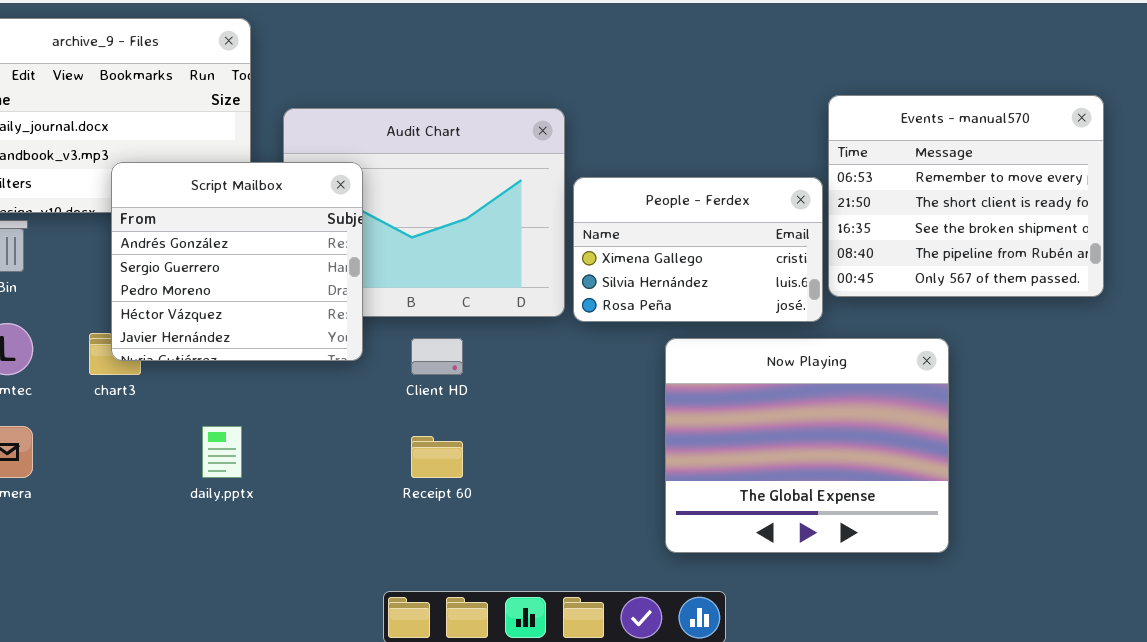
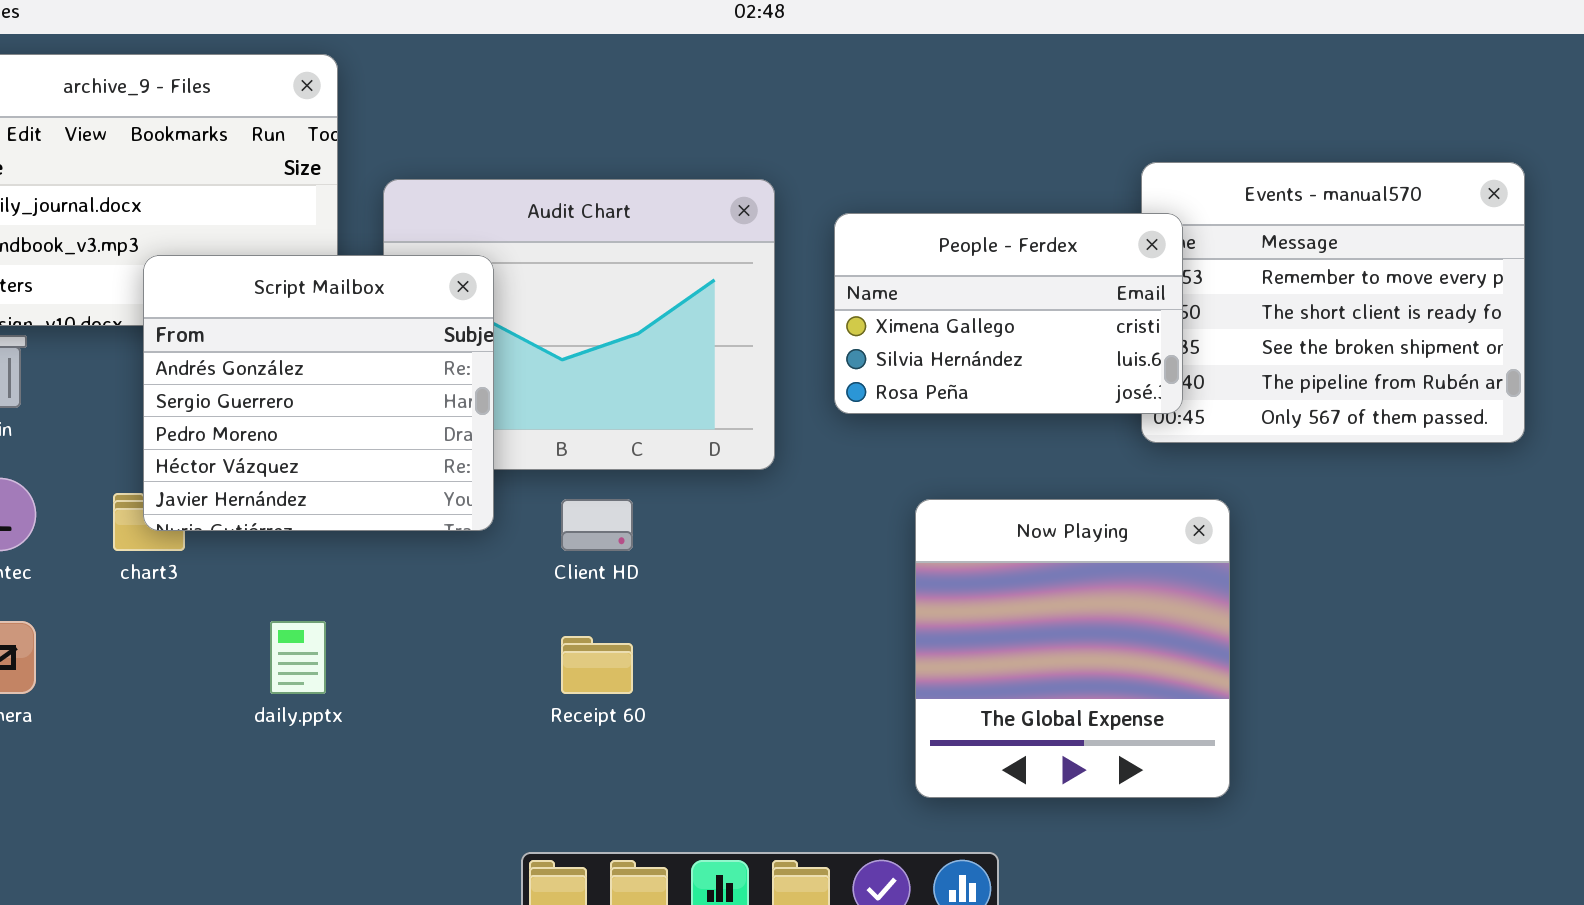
People - Ferdex: [573,177,823,322] -> [834,213,1183,414], moved
Now Playing: [665,338,949,553] -> [915,499,1230,798], resized

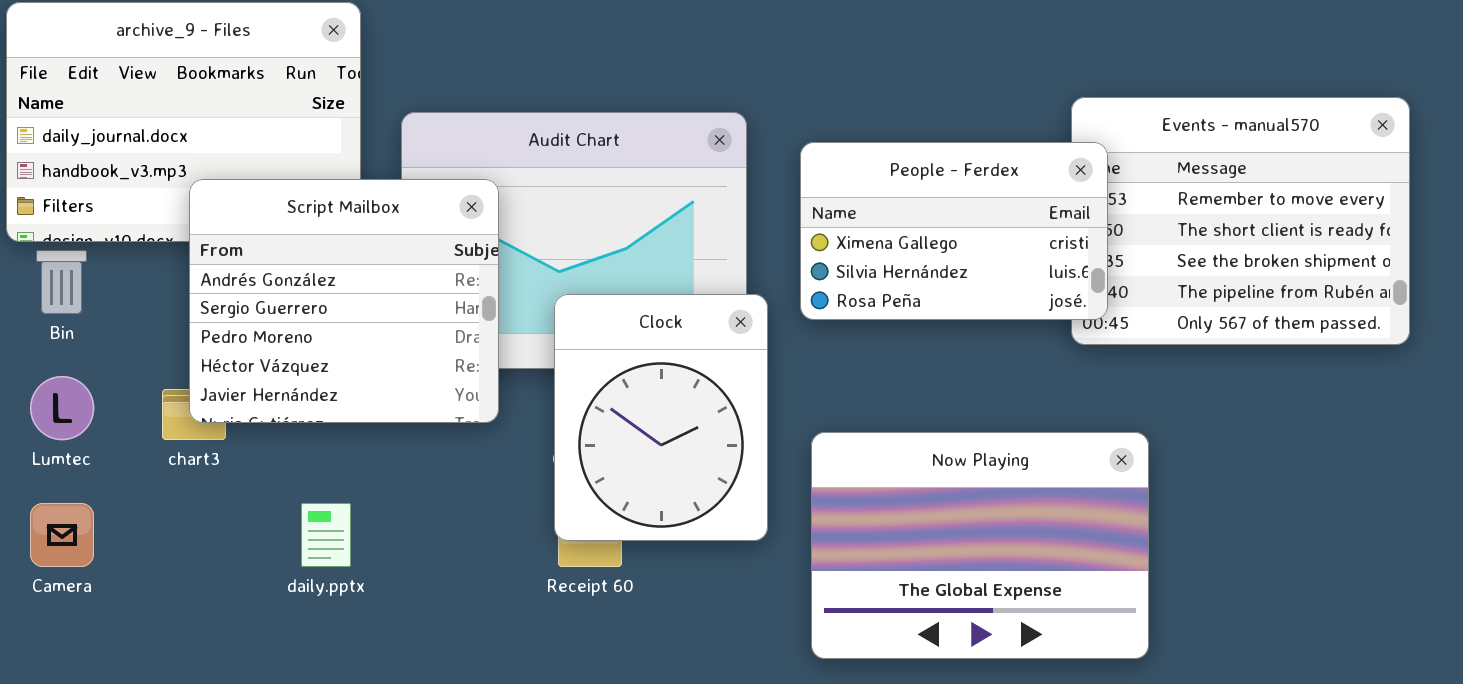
Clock: none -> [554,294,768,541], opened
Now Playing: [915,499,1230,798] -> [811,432,1149,659], resized

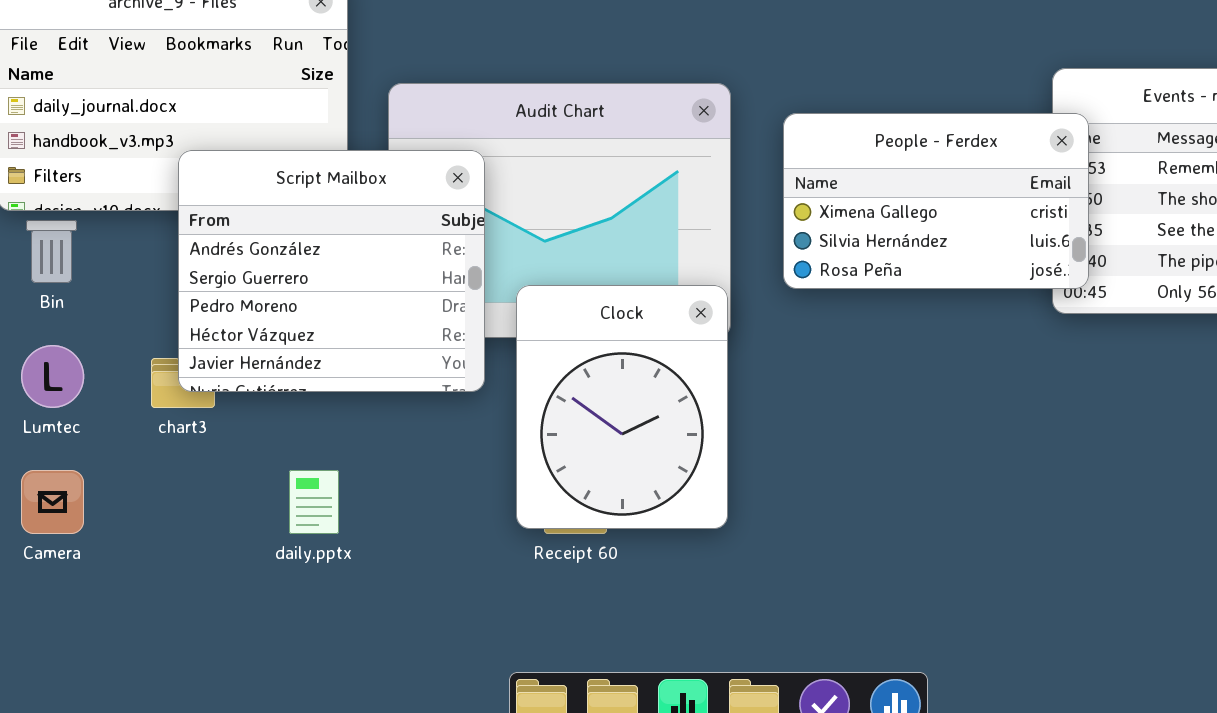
Clock: [554,294,768,541] -> [516,285,728,529], moved
Now Playing: [811,432,1149,659] -> none, closed

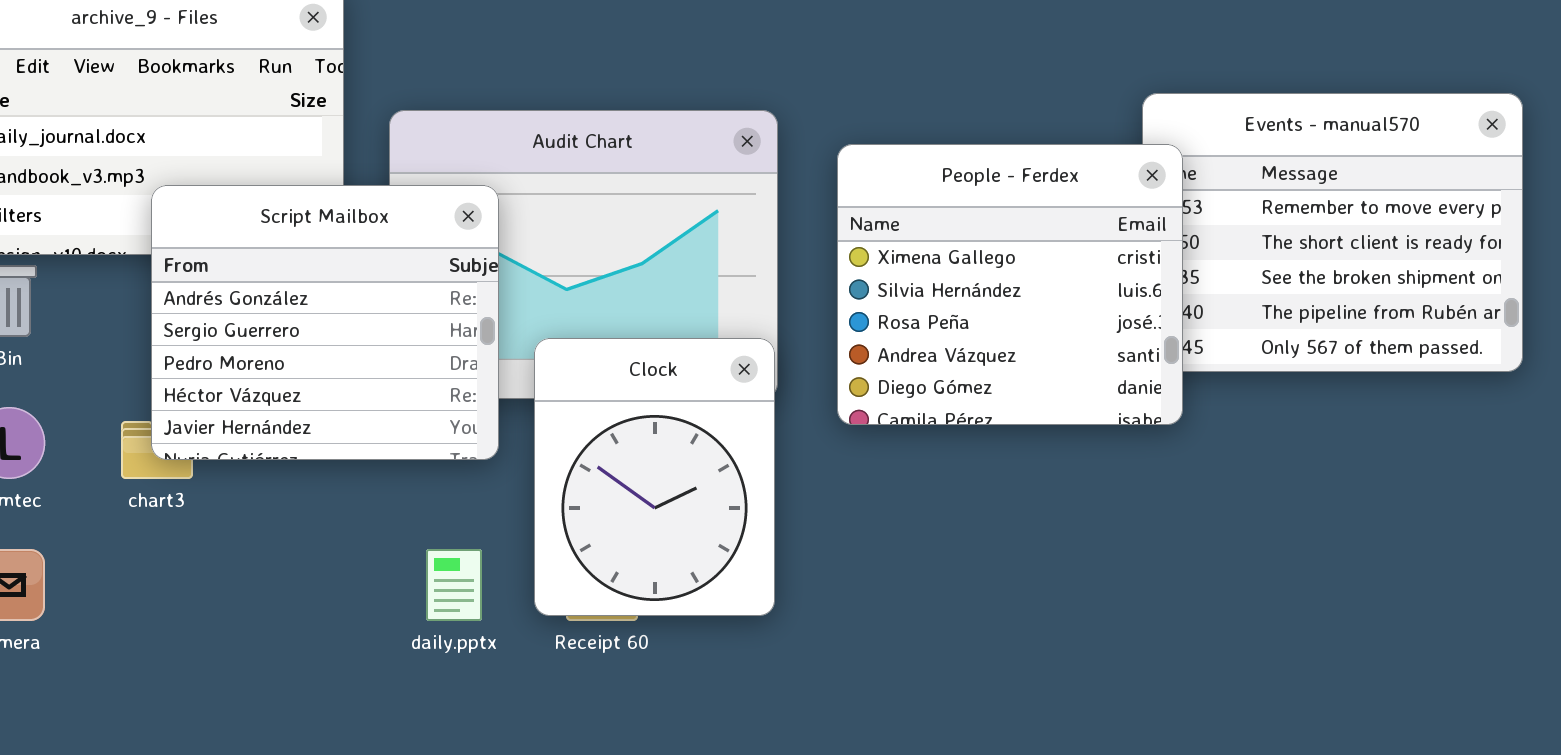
People - Ferdex: [783,113,1089,289] -> [837,144,1183,425], resized
daily.pptx: [289,470,339,534] -> [426,549,482,621], moved

